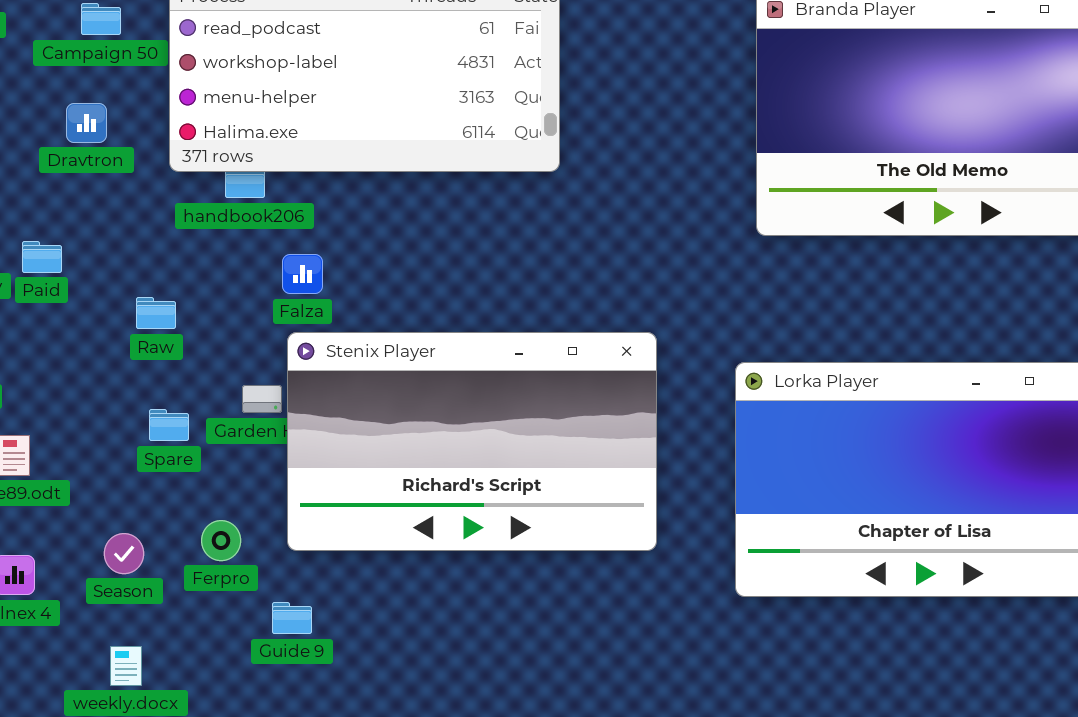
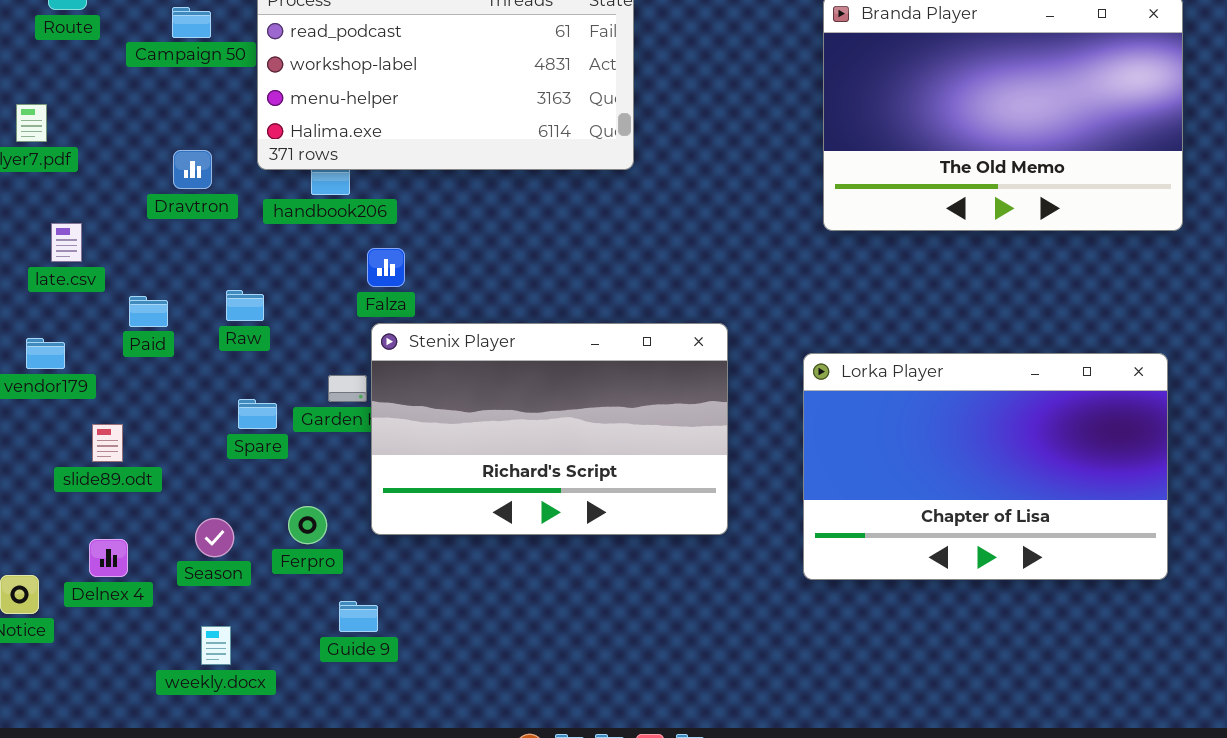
Dravtron: [66,103,107,143] -> [173,150,212,189], moved
Paid: [22,241,62,273] -> [129,296,168,327], moved
Guide 9: [272,602,312,634] -> [339,601,378,632], moved

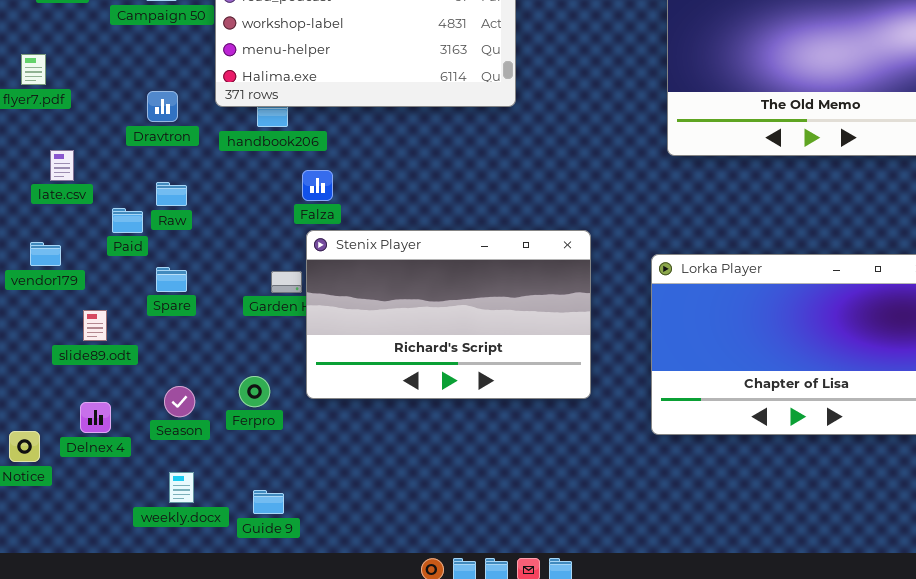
Raw: [226,290,264,321] -> [156,182,187,206], moved
Spare: [238,399,277,429] -> [156,267,187,292], moved
Guide 9: [339,601,378,632] -> [253,490,284,514], moved

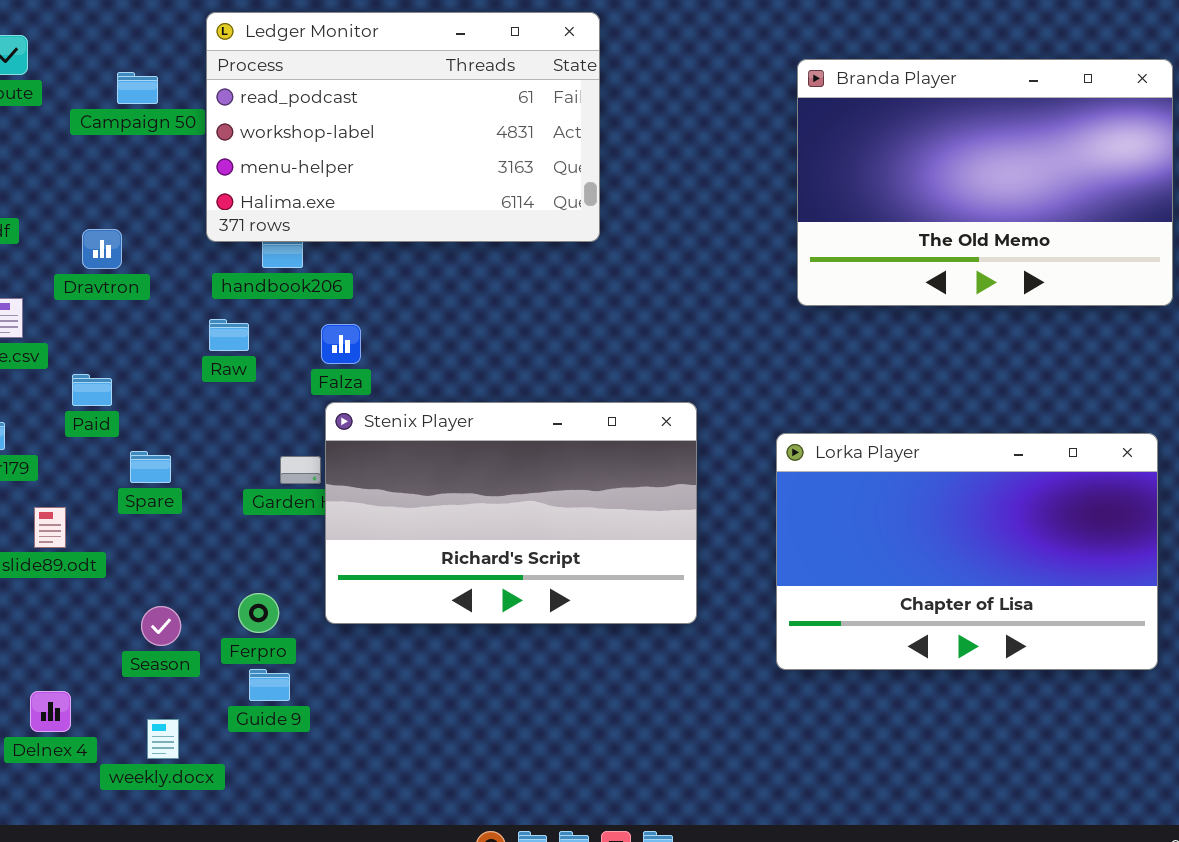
Dravtron: [147,91,178,122] -> [82,229,122,269], moved
Raw: [156,182,187,206] -> [209,319,249,351], moved
Delnex 4: [80,402,111,433] -> [30,691,71,732], moved
Guide 9: [253,490,284,514] -> [249,669,290,701], moved

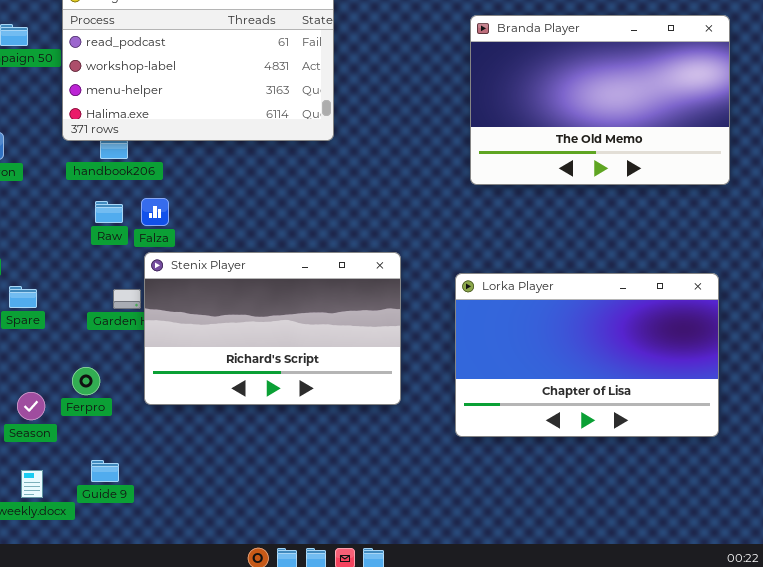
Raw: [209,319,249,351] -> [95,201,123,223], moved
Ferpro: [238,593,279,633] -> [72,367,100,395], moved
Guide 9: [249,669,290,701] -> [91,460,119,482], moved

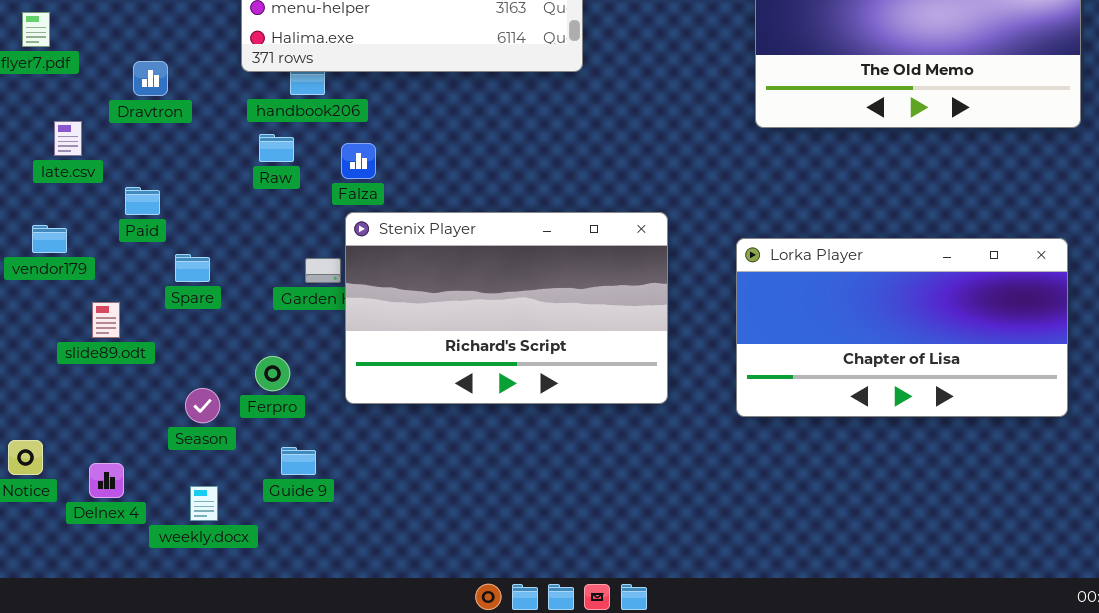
Raw: [95,201,123,223] -> [259,134,294,162], moved
Lorka Player: [455,273,719,437] -> [736,238,1068,417], resized
Guide 9: [91,460,119,482] -> [281,447,316,475], moved

